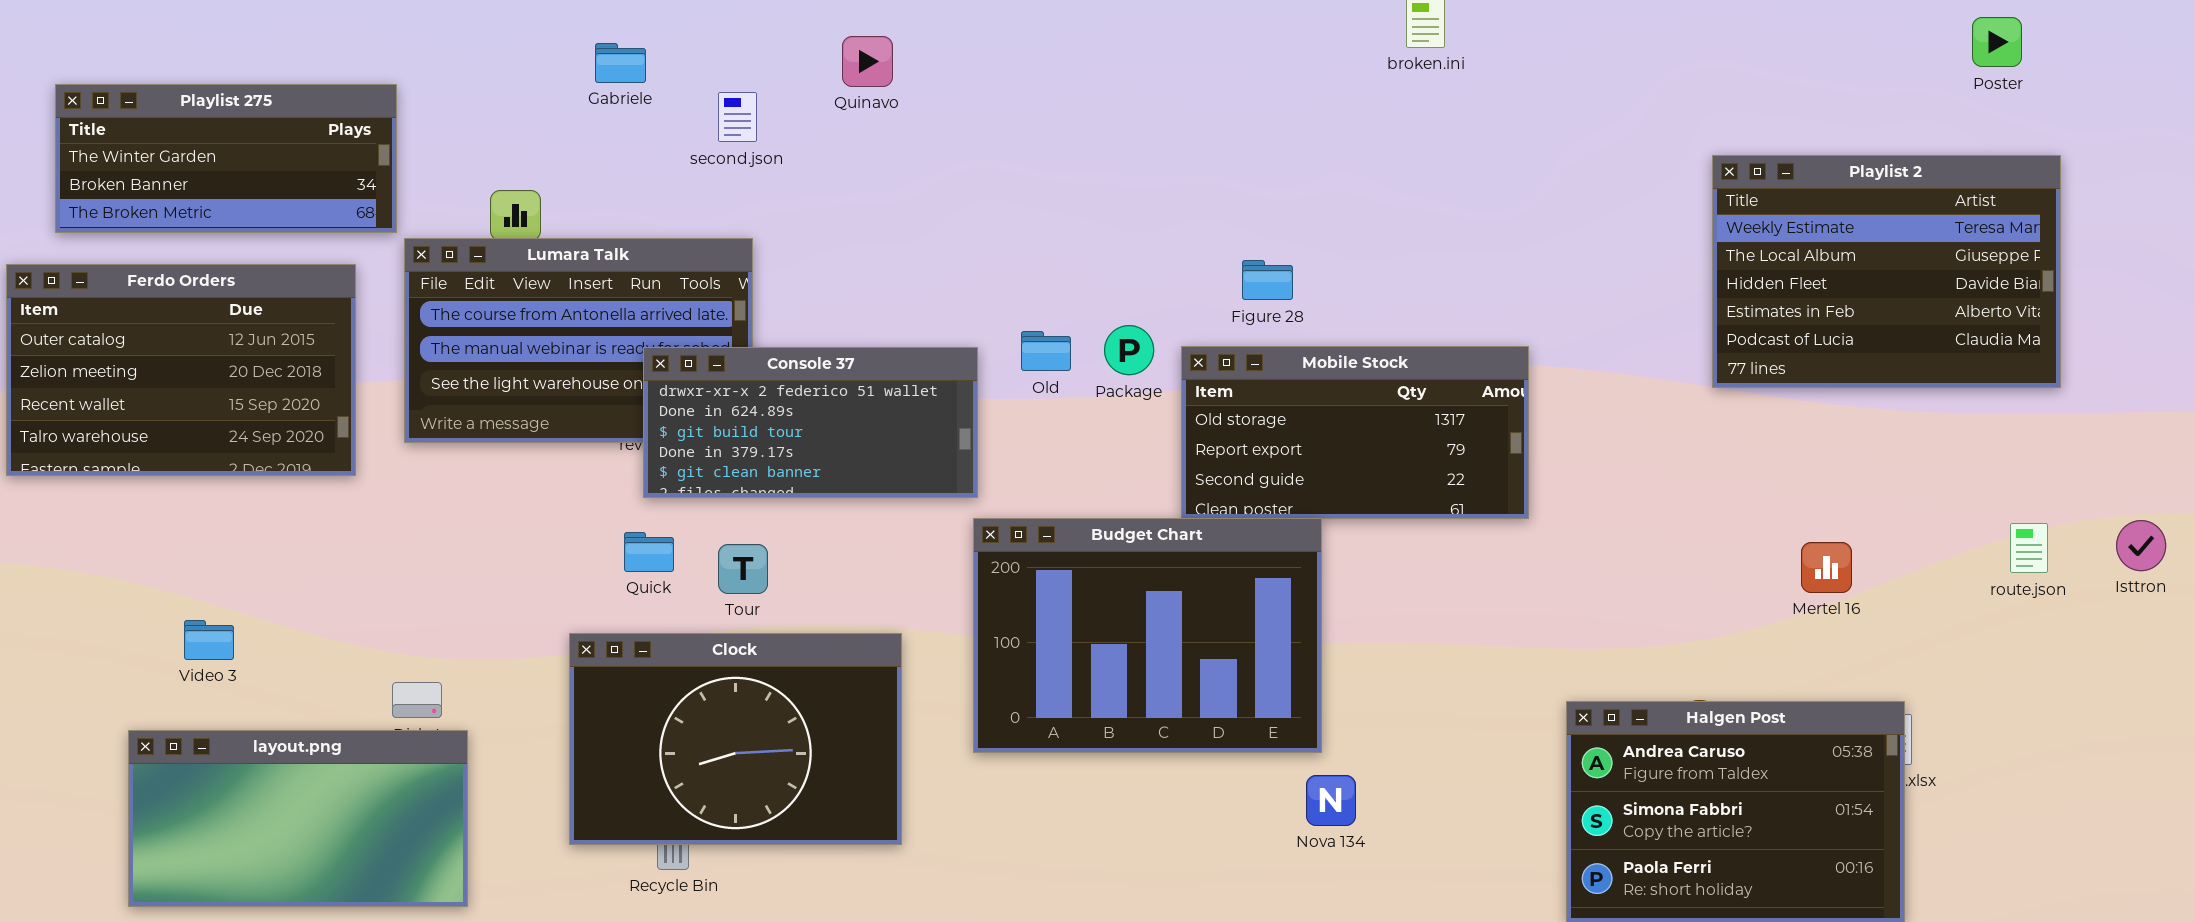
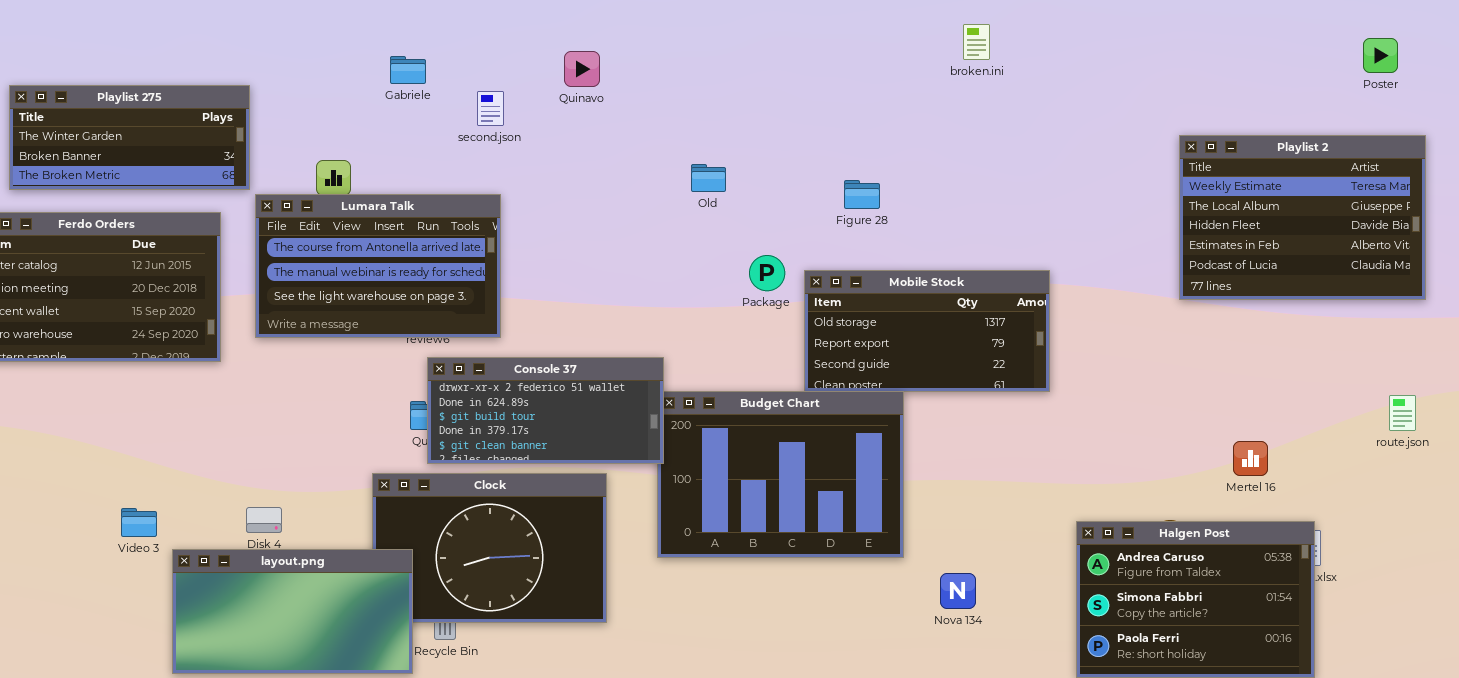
Figure 28: [1242,260,1293,300] -> [844,180,880,209], moved
Old: [1021,331,1071,371] -> [691,164,726,192], moved
Console 37: [643,347,978,498] -> [427,357,664,464], moved
Mertel 16: [1801,542,1852,593] -> [1233,441,1268,476], moved
Video 3: [184,620,234,660] -> [121,508,157,537], moved
layout.png: [128,730,468,907] -> [172,549,413,674], moved
Nova 134: [1306,775,1356,826] -> [940,573,976,609], moved

